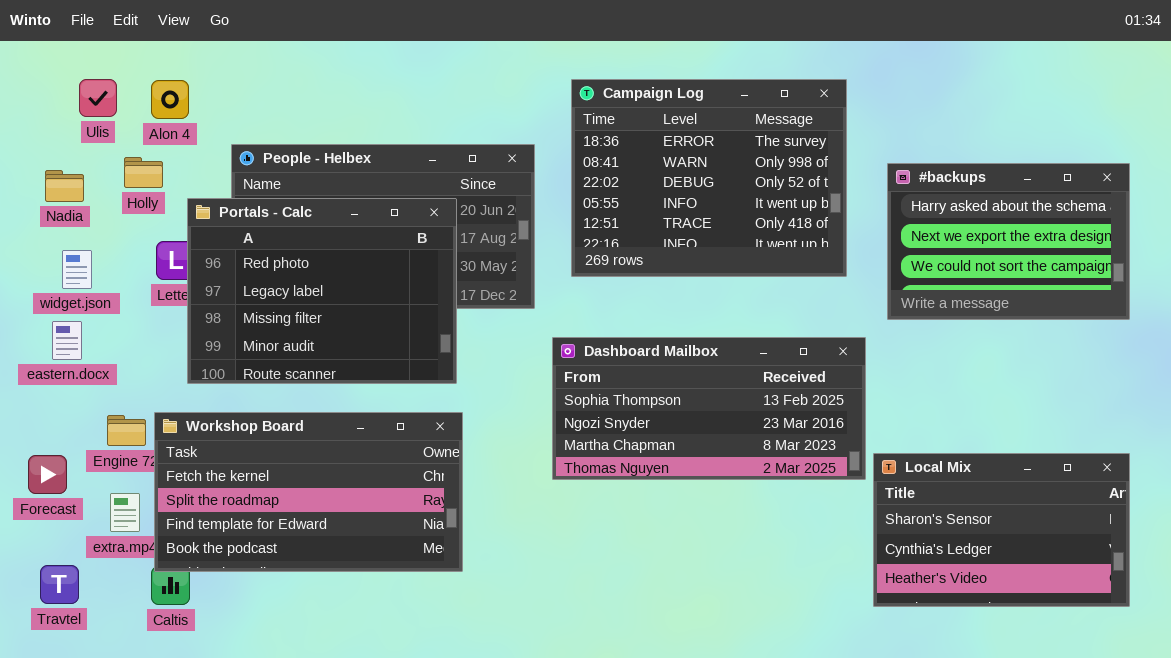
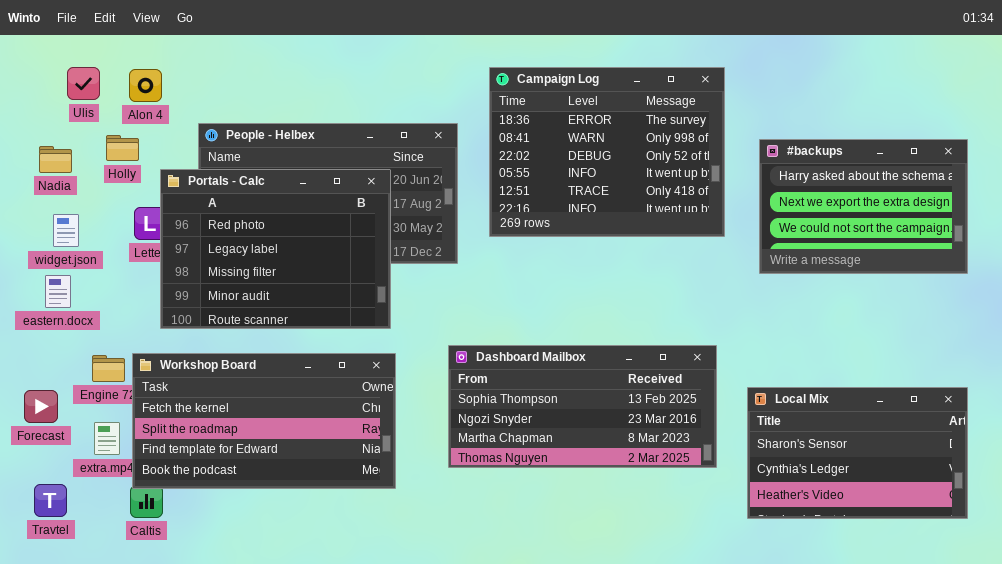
Dashboard Mailbox: [552,337,866,480] -> [448,345,717,468], moved

